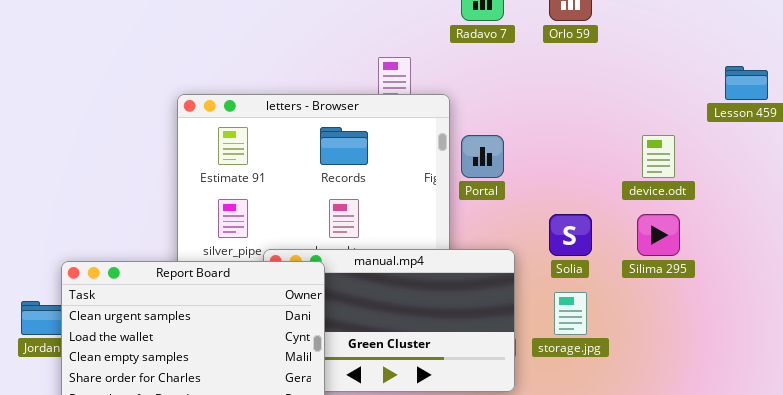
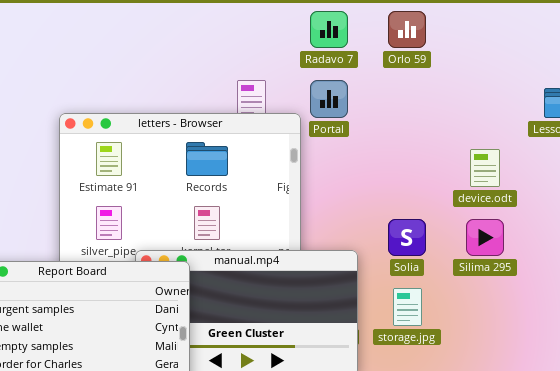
Portal: [461,135,504,178] -> [310,80,348,118], moved

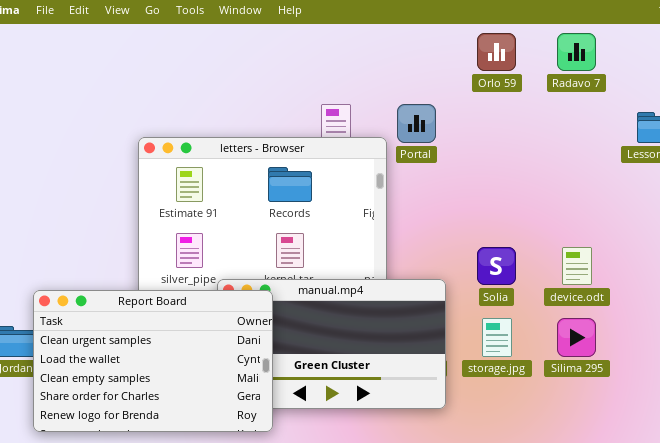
Radavo 7: [310,11,348,48] -> [557,33,596,71], moved
device.odt: [470,149,500,187] -> [562,247,592,285], moved
Silima 295: [466,219,504,256] -> [557,318,596,357], moved

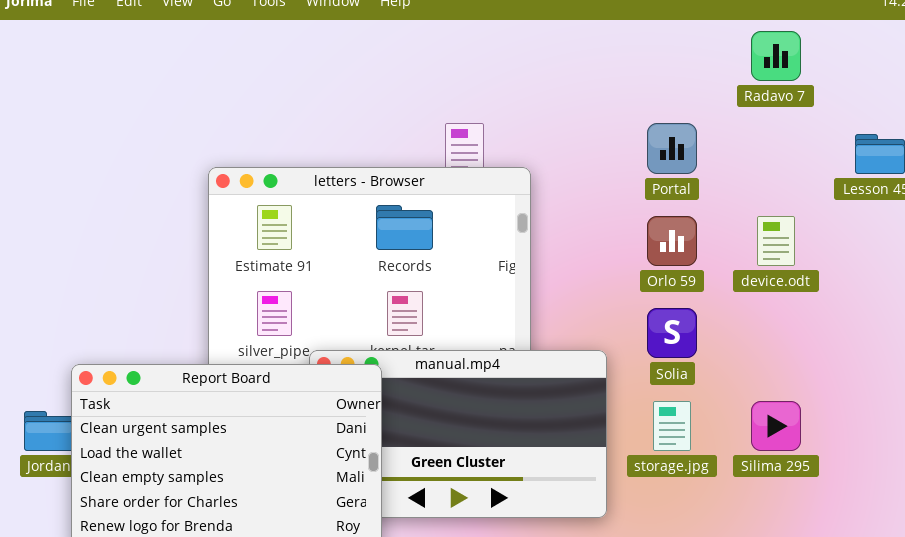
Orlo 59: [477,33,516,71] -> [647,216,697,266], moved
Portal: [397,104,436,143] -> [647,123,697,174], moved
device.odt: [562,247,592,285] -> [757,216,795,266], moved

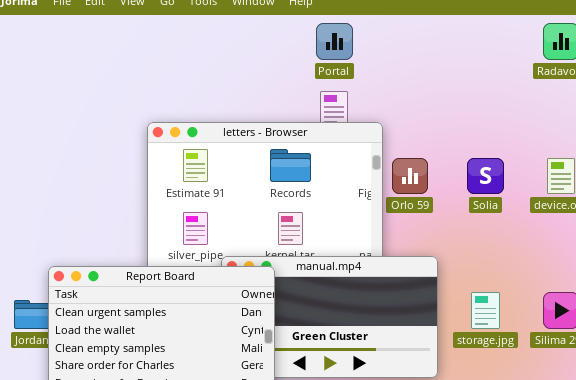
Portal: [647,123,697,174] -> [316,23,353,60], moved
Orlo 59: [647,216,697,266] -> [392,158,428,194], moved
Solia: [647,308,697,358] -> [467,158,504,194], moved

